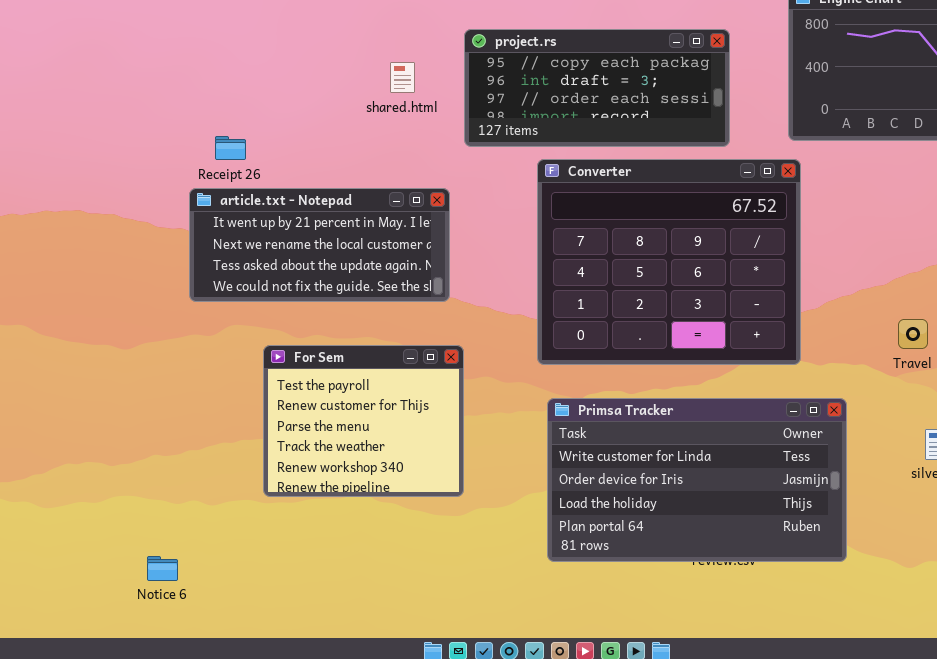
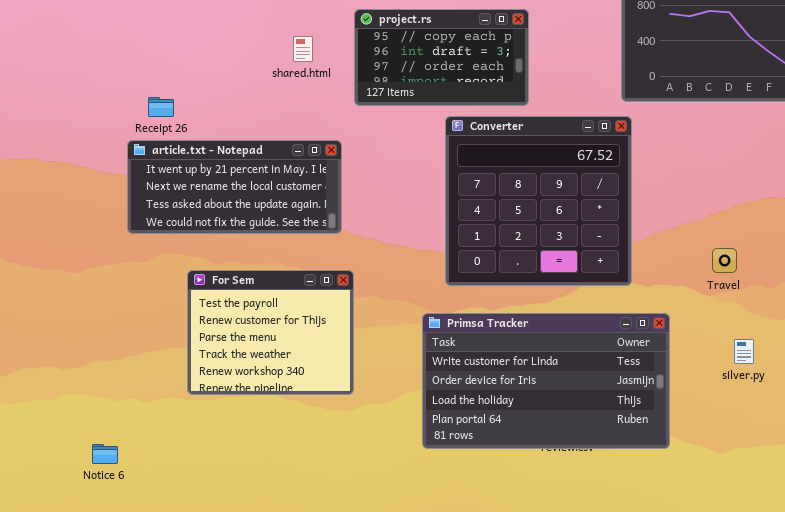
project.rs: [464,29,730,147] -> [354,9,529,106], resized
Converter: [537,159,801,365] -> [445,116,632,286], resized

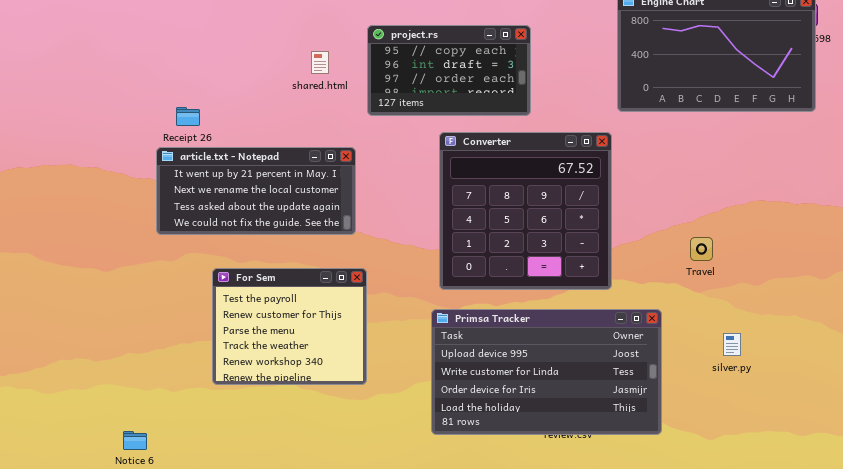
Converter: [445,116,632,286] -> [439,132,612,290], moved
Travel: [712,248,737,273] -> [690,237,713,261], moved
Primsa Tracker: [422,313,670,449] -> [431,309,662,435], scrolled up 1 row

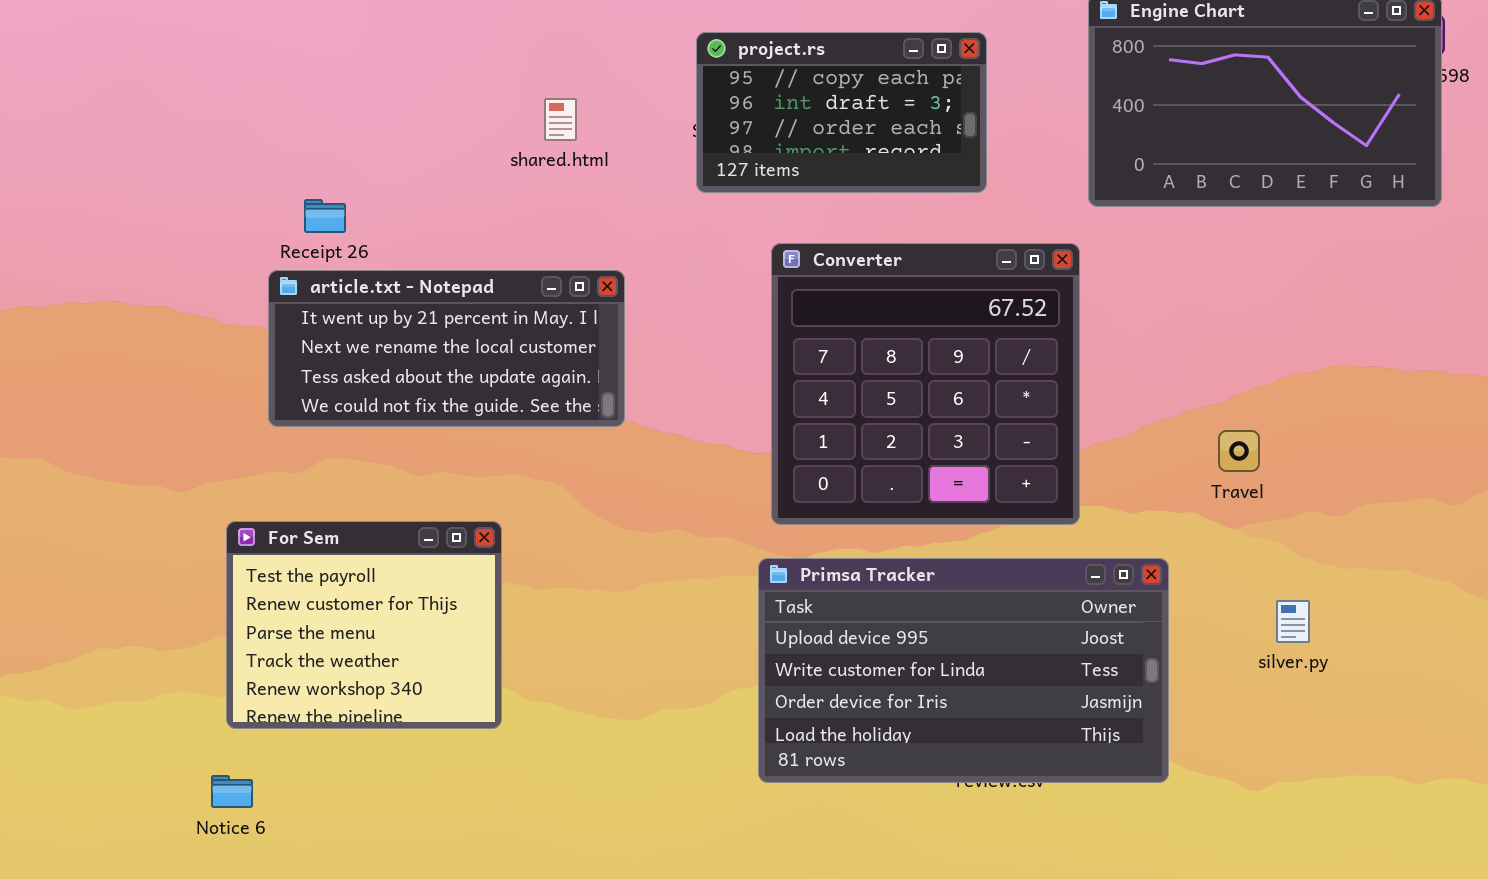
project.rs: [367,25,531,116] -> [696,32,987,193], moved
For Sem: [212,268,367,385] -> [226,521,502,729], moved

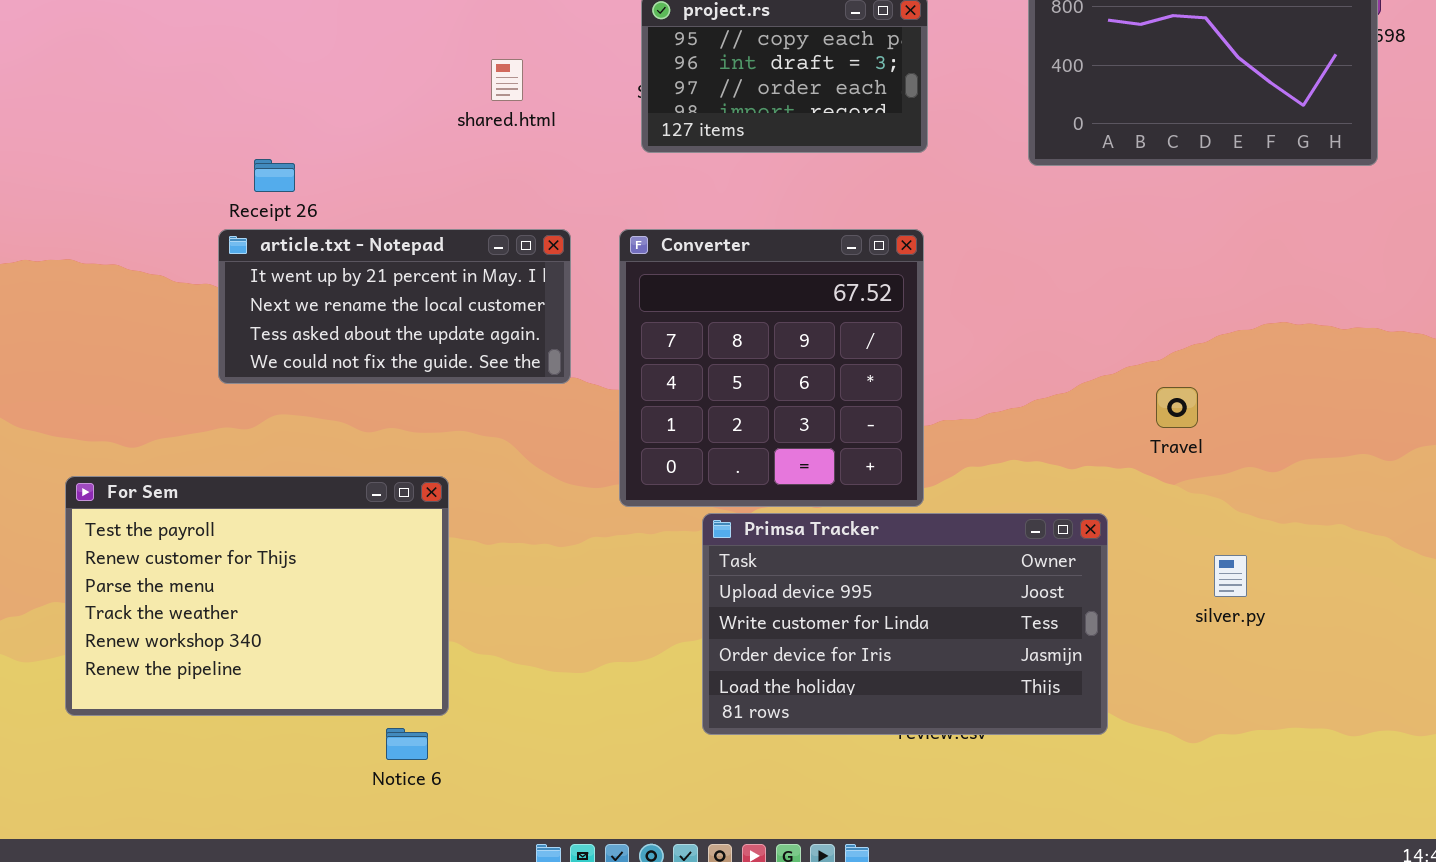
Converter: [771,243,1080,525] -> [619,229,924,507], moved
For Sem: [226,521,502,729] -> [65,476,449,716], resized
Notice 6: [211,775,253,808] -> [386,728,428,760], moved

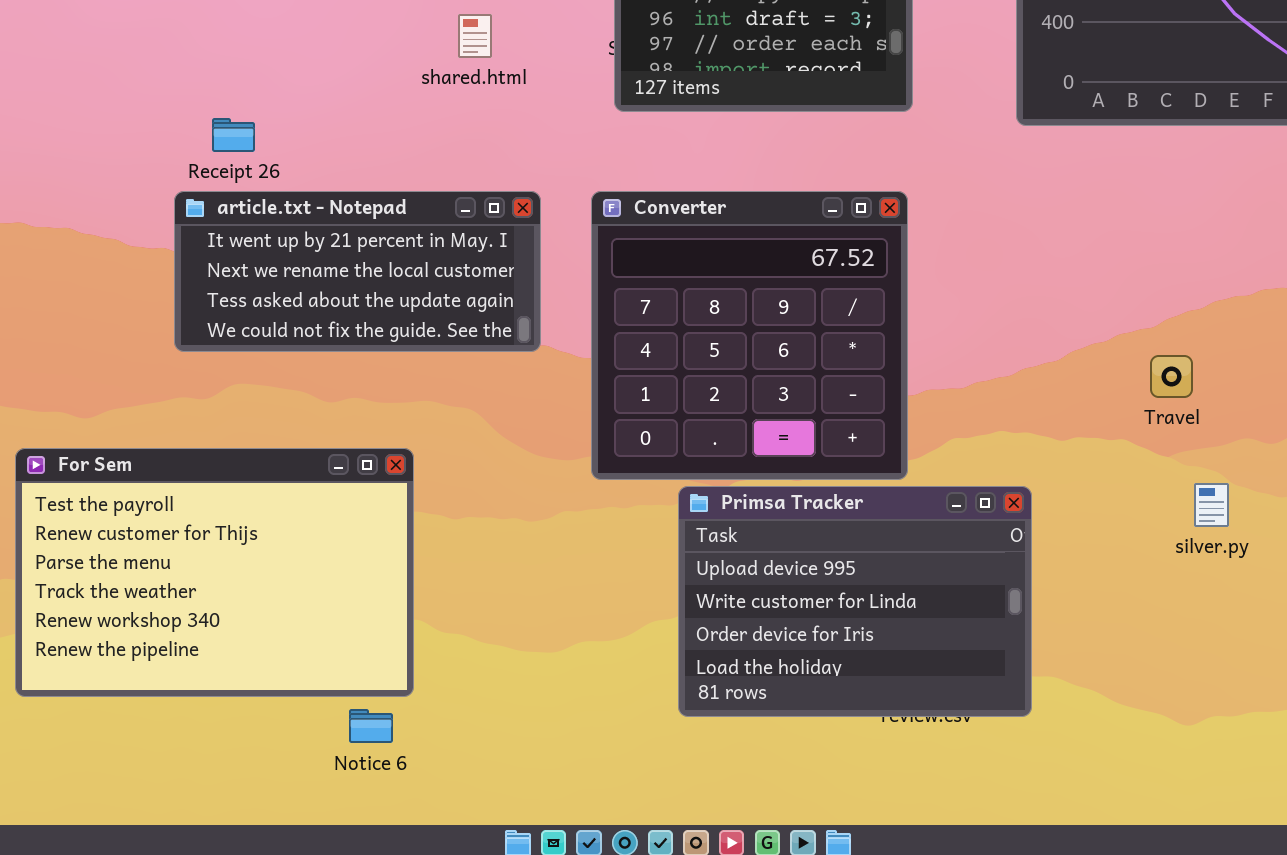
Primsa Tracker: [702,513,1108,735] -> [678,486,1032,717], resized
silver.py: [1214,555,1247,597] -> [1194,483,1229,527], moved

